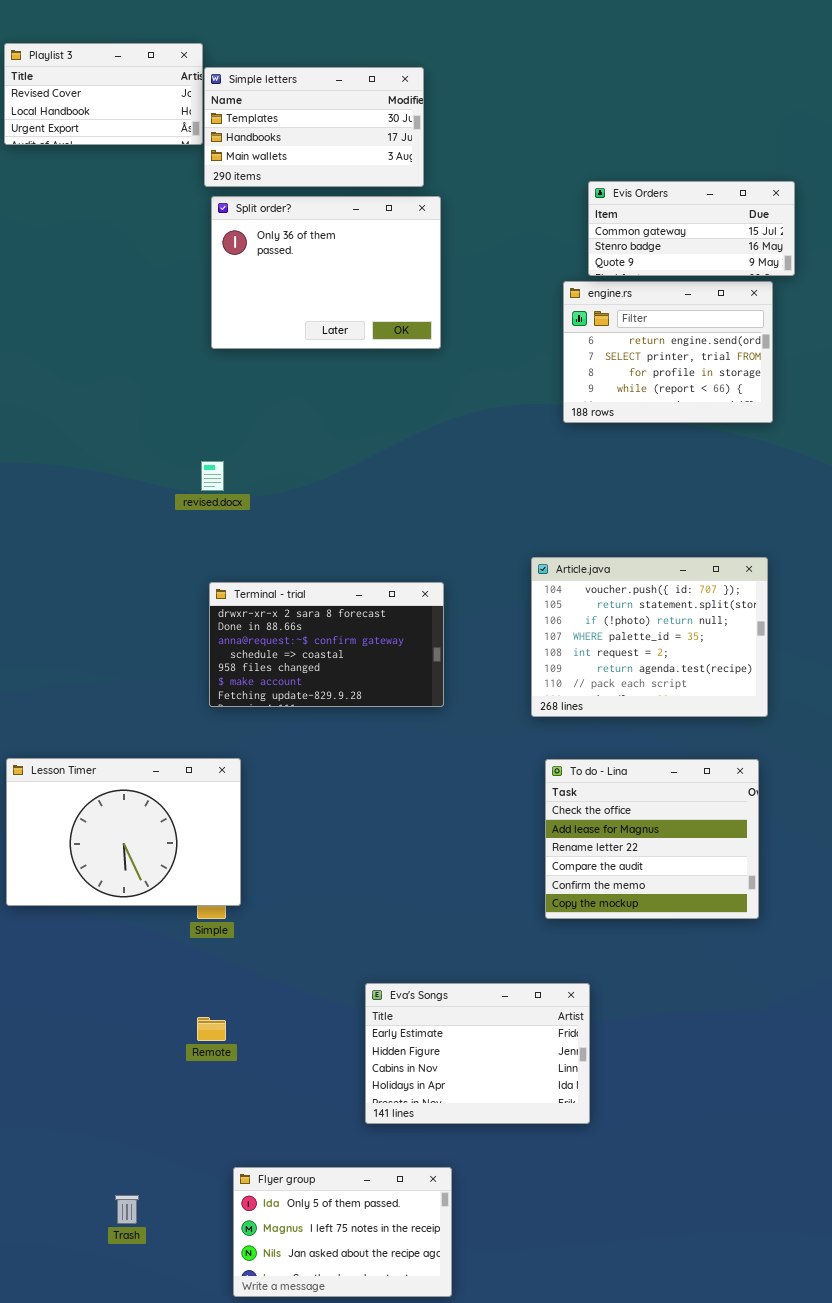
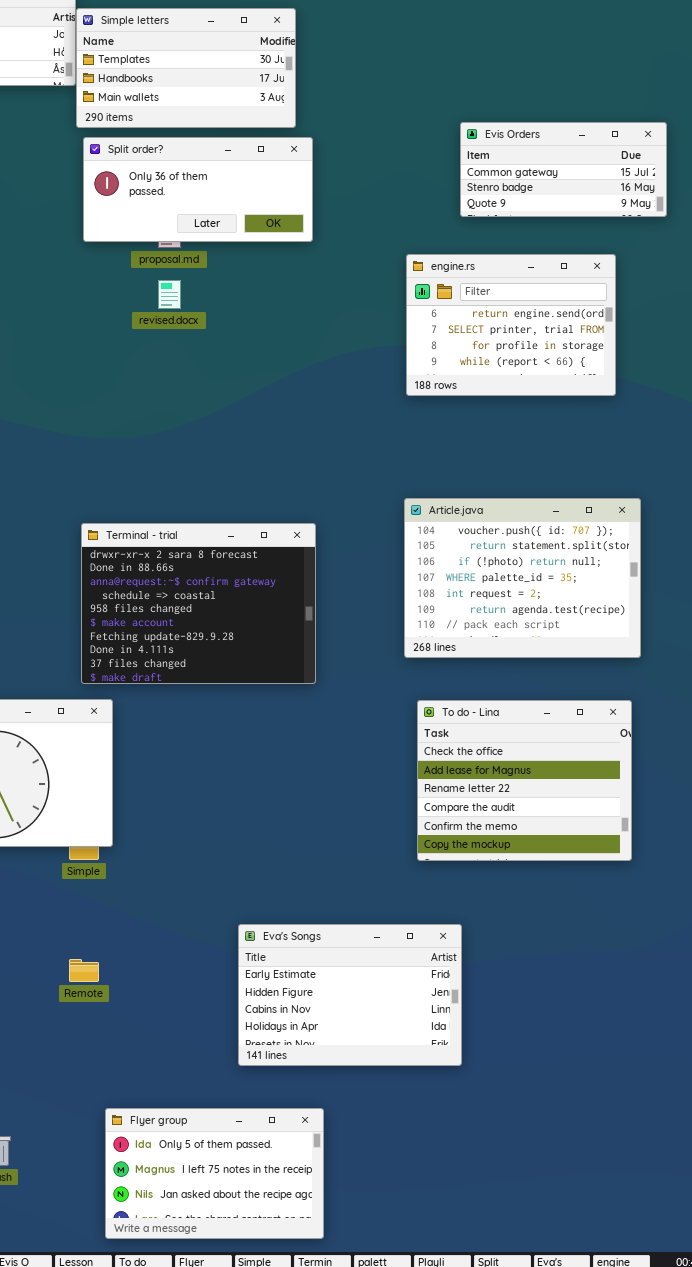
Split order?: [211,196,441,349] -> [83,137,313,242], resized
engine.rs: [563,281,773,423] -> [406,254,616,396], moved
revised.docx: [201,461,224,491] -> [158,280,181,309], moved
Terminal - trial: [209,582,444,707] -> [81,523,316,684], resized

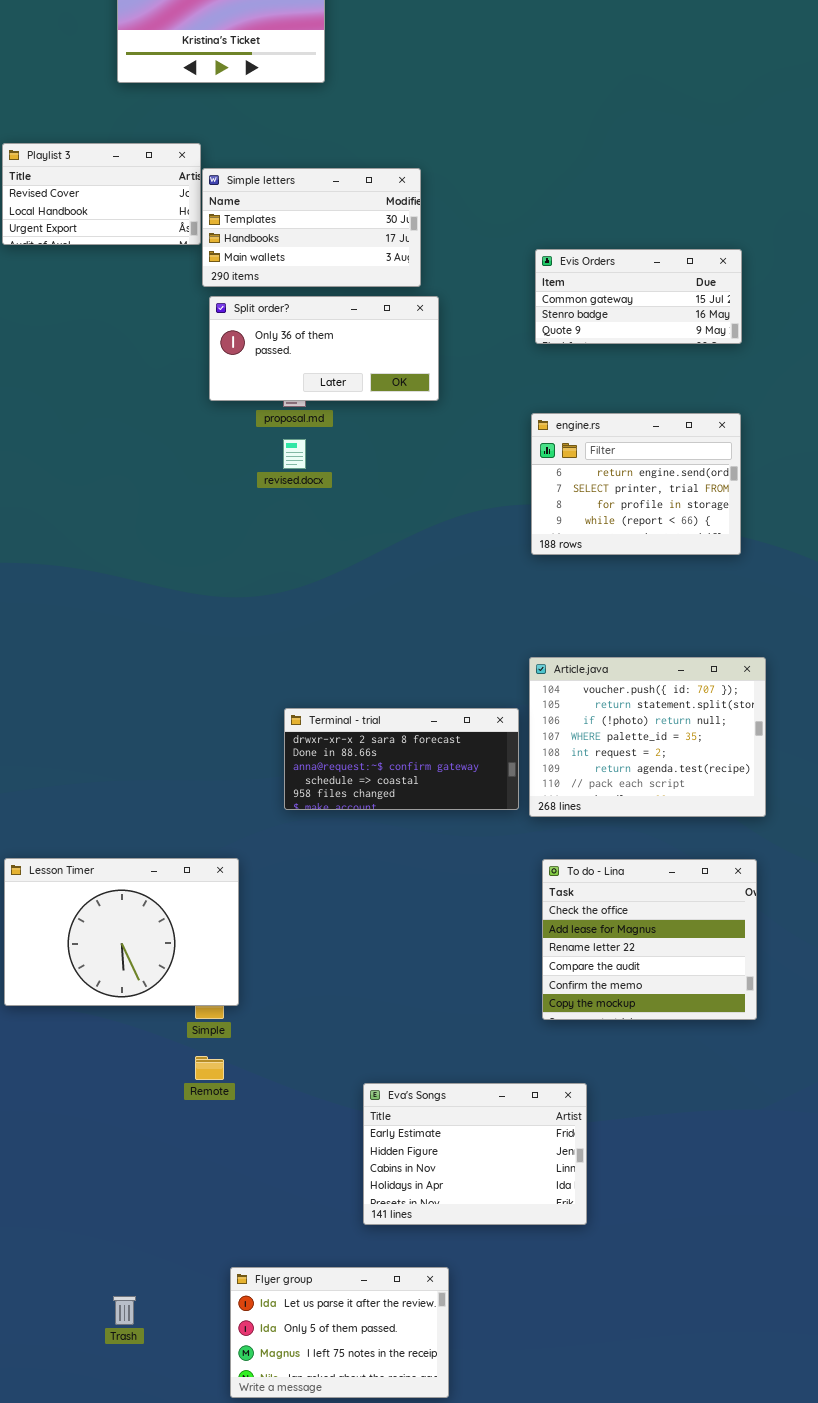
Evis Orders: [460,122,667,217] -> [535,249,742,344], moved
Terminal - trial: [81,523,316,684] -> [284,708,519,810], moved, resized
Remote: [69,959,99,982] -> [195,1056,224,1080], moved
Flyer group: [105,1108,324,1239] -> [230,1267,449,1398], scrolled up 1 row

